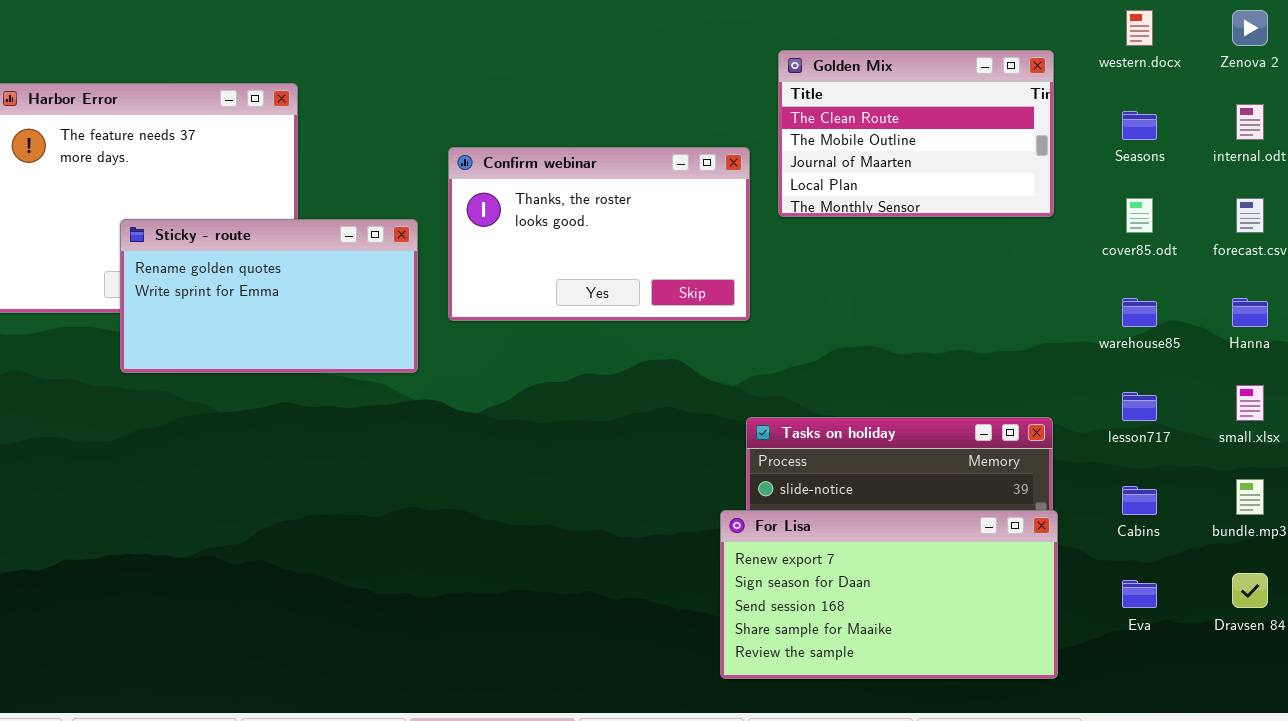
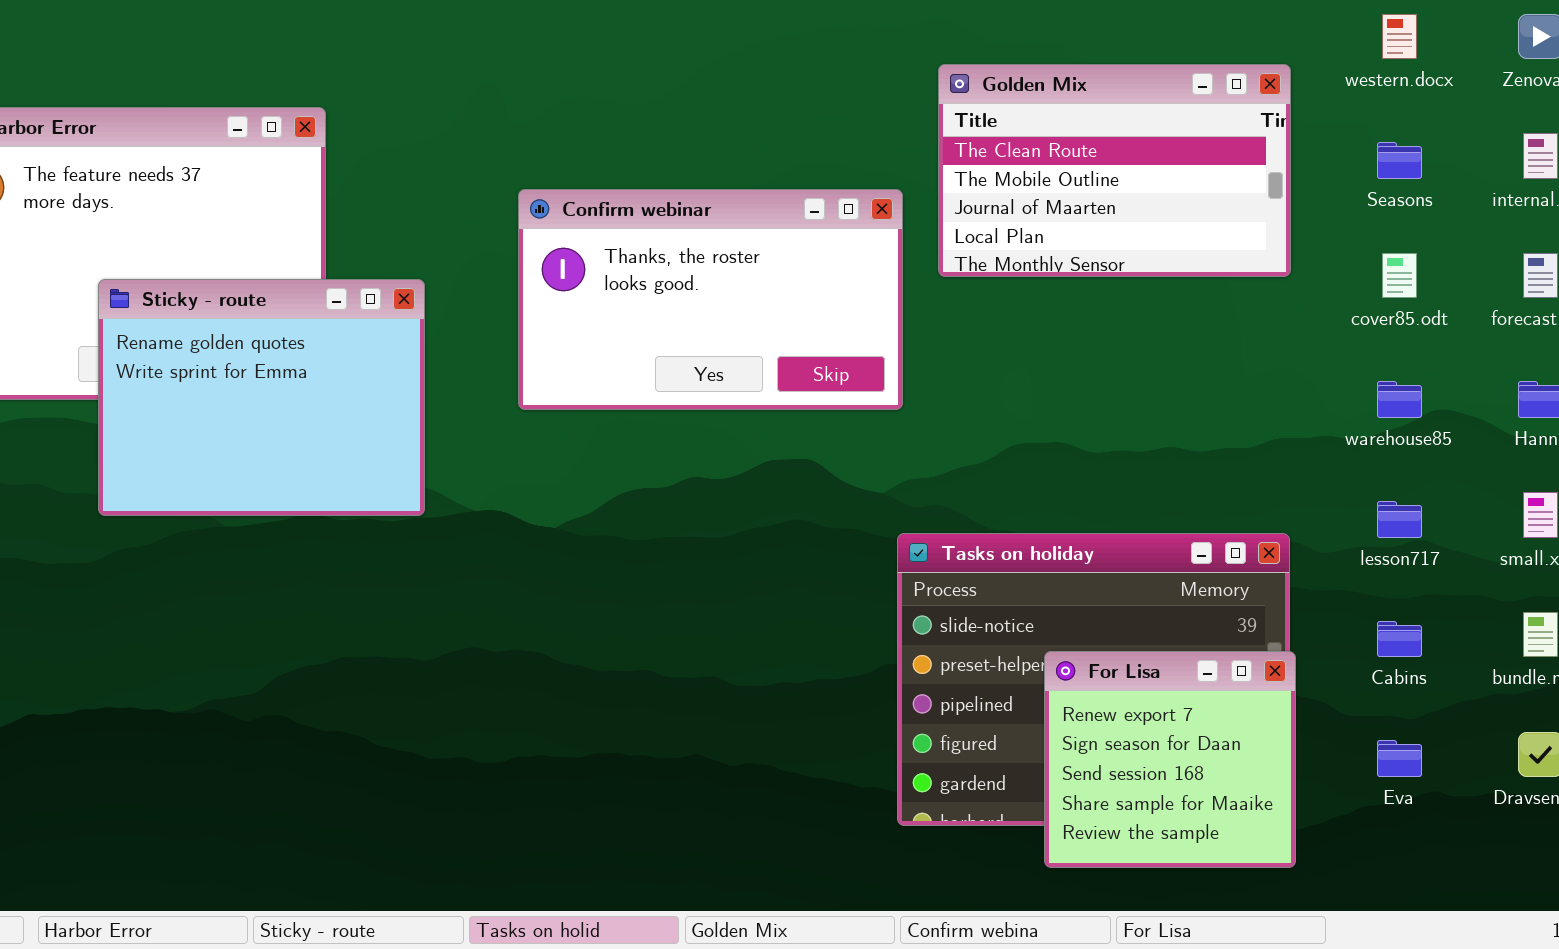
Sticky - route: [120,219,418,373] -> [98,279,425,516], resized
For Lisa: [720,510,1058,679] -> [1044,651,1296,868], resized

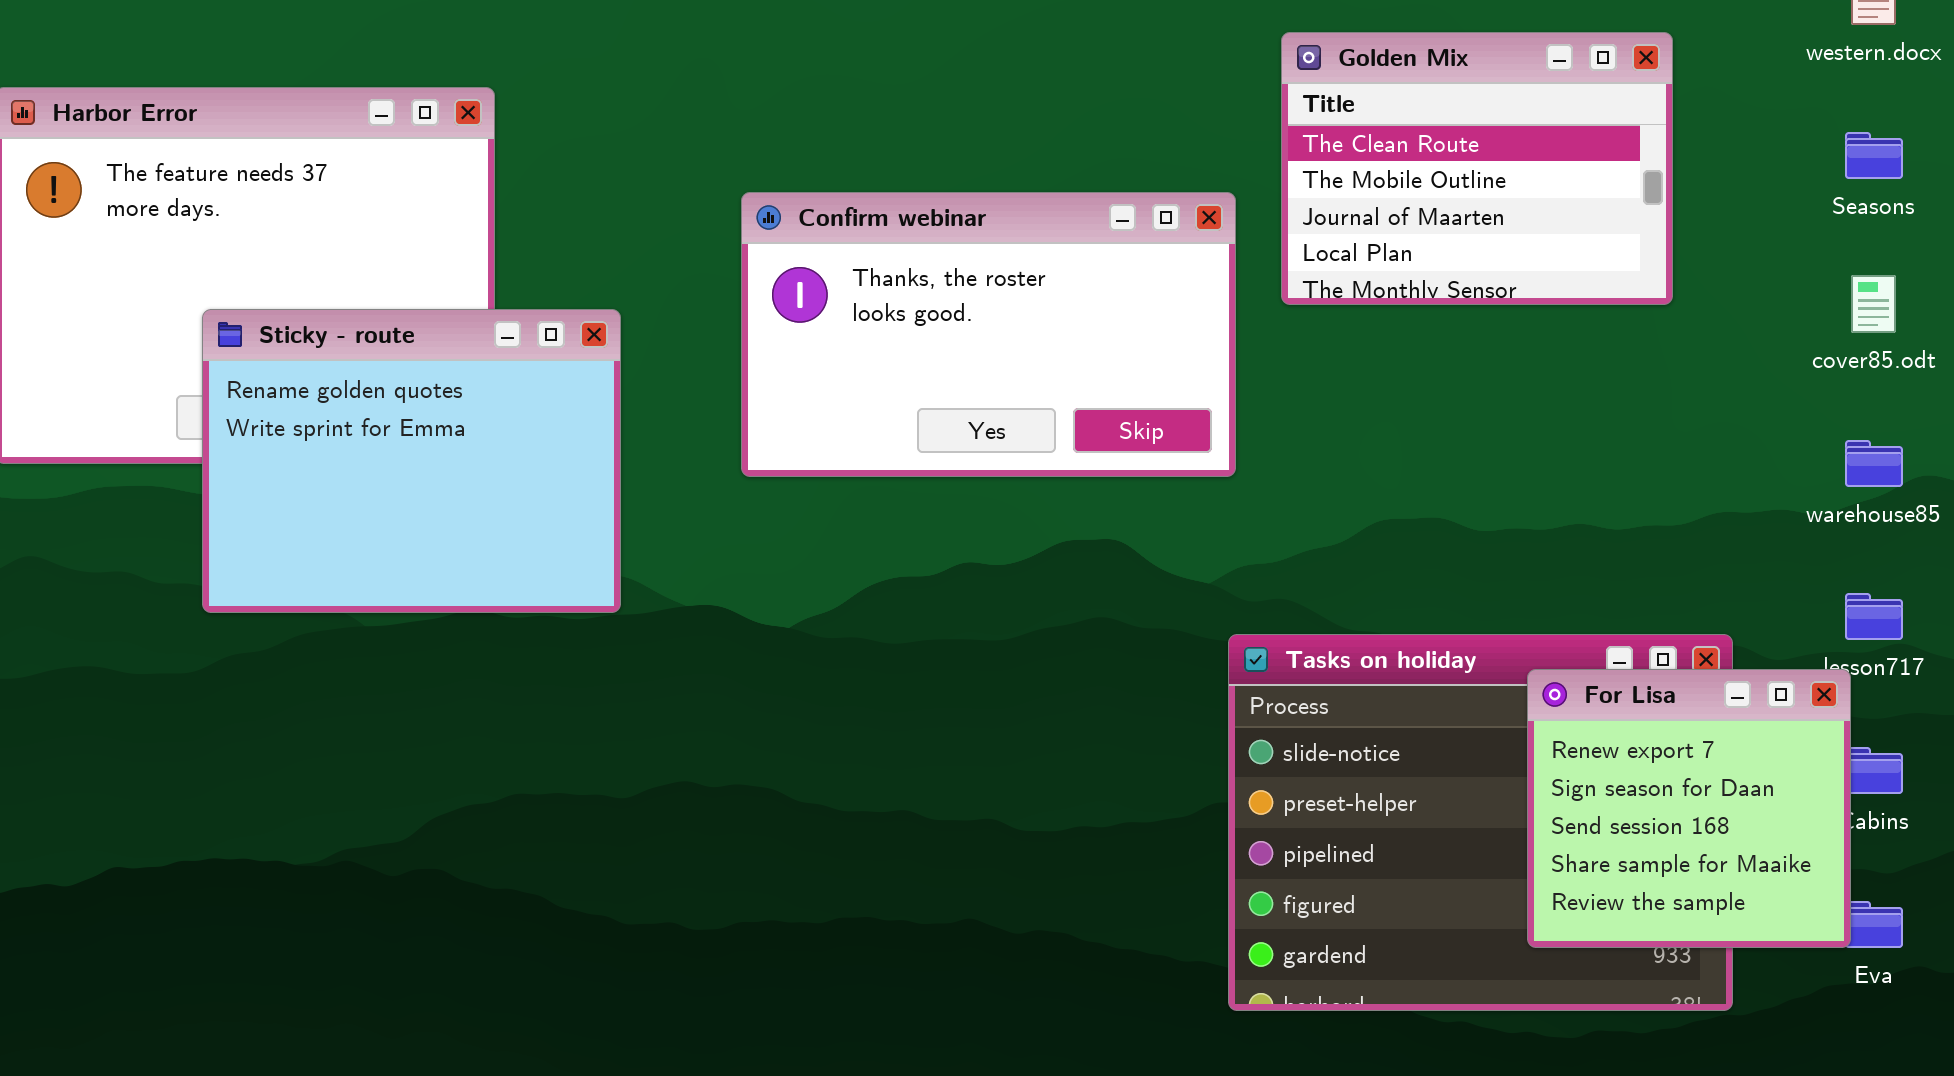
Golden Mix: [938,64,1291,277] -> [1281,32,1673,305], resized
For Lisa: [1044,651,1296,868] -> [1527,669,1851,948], moved

